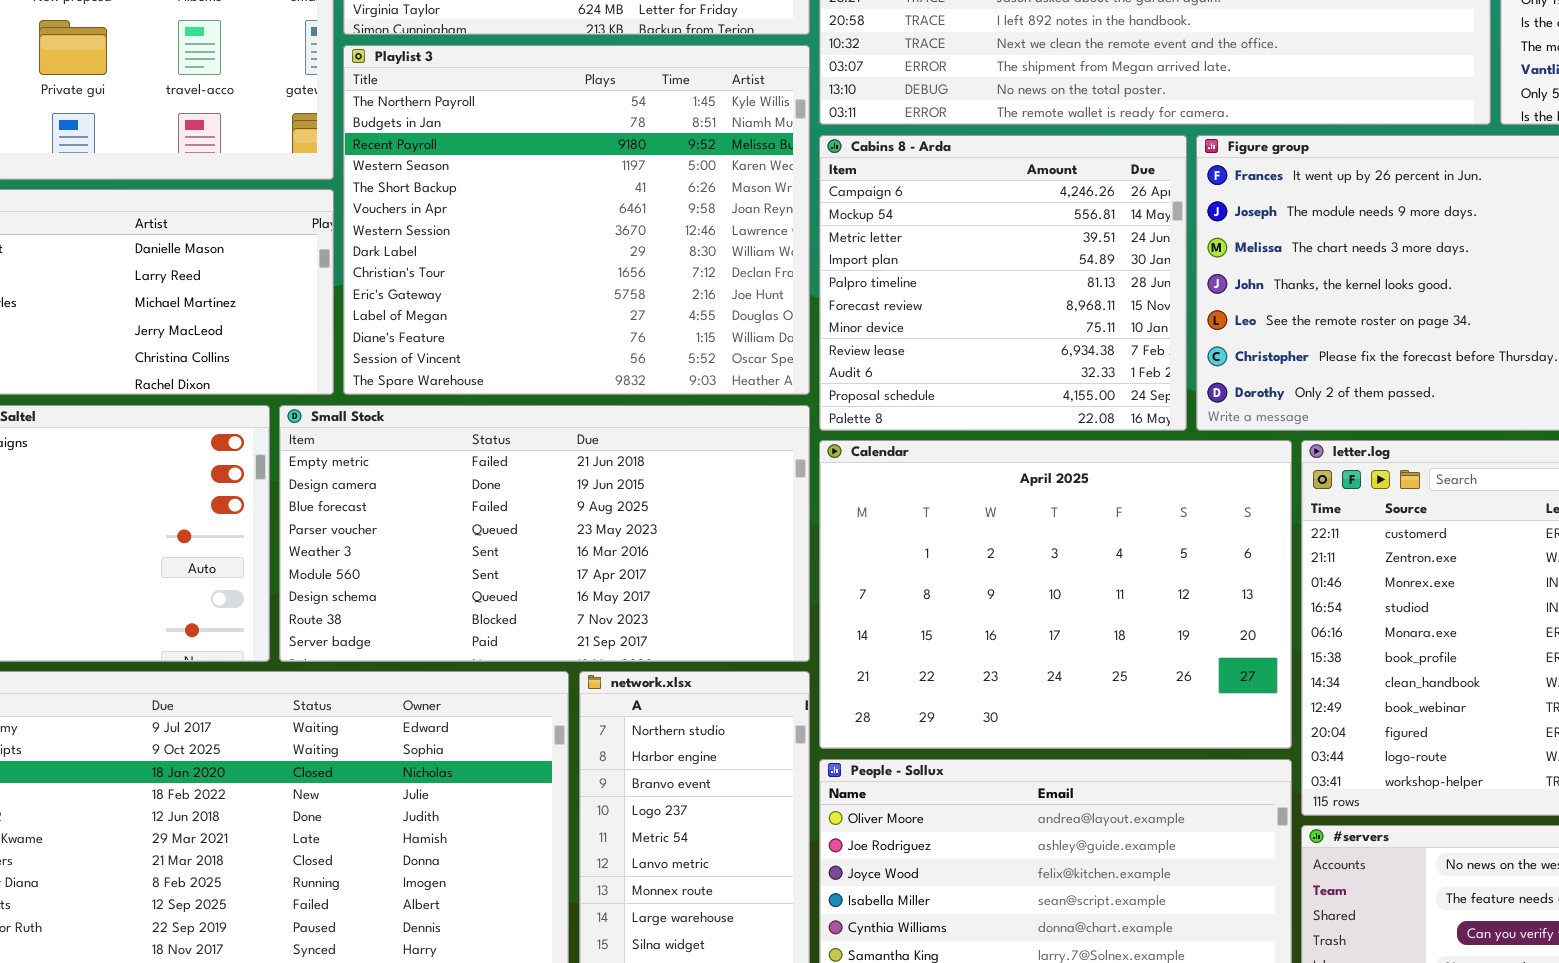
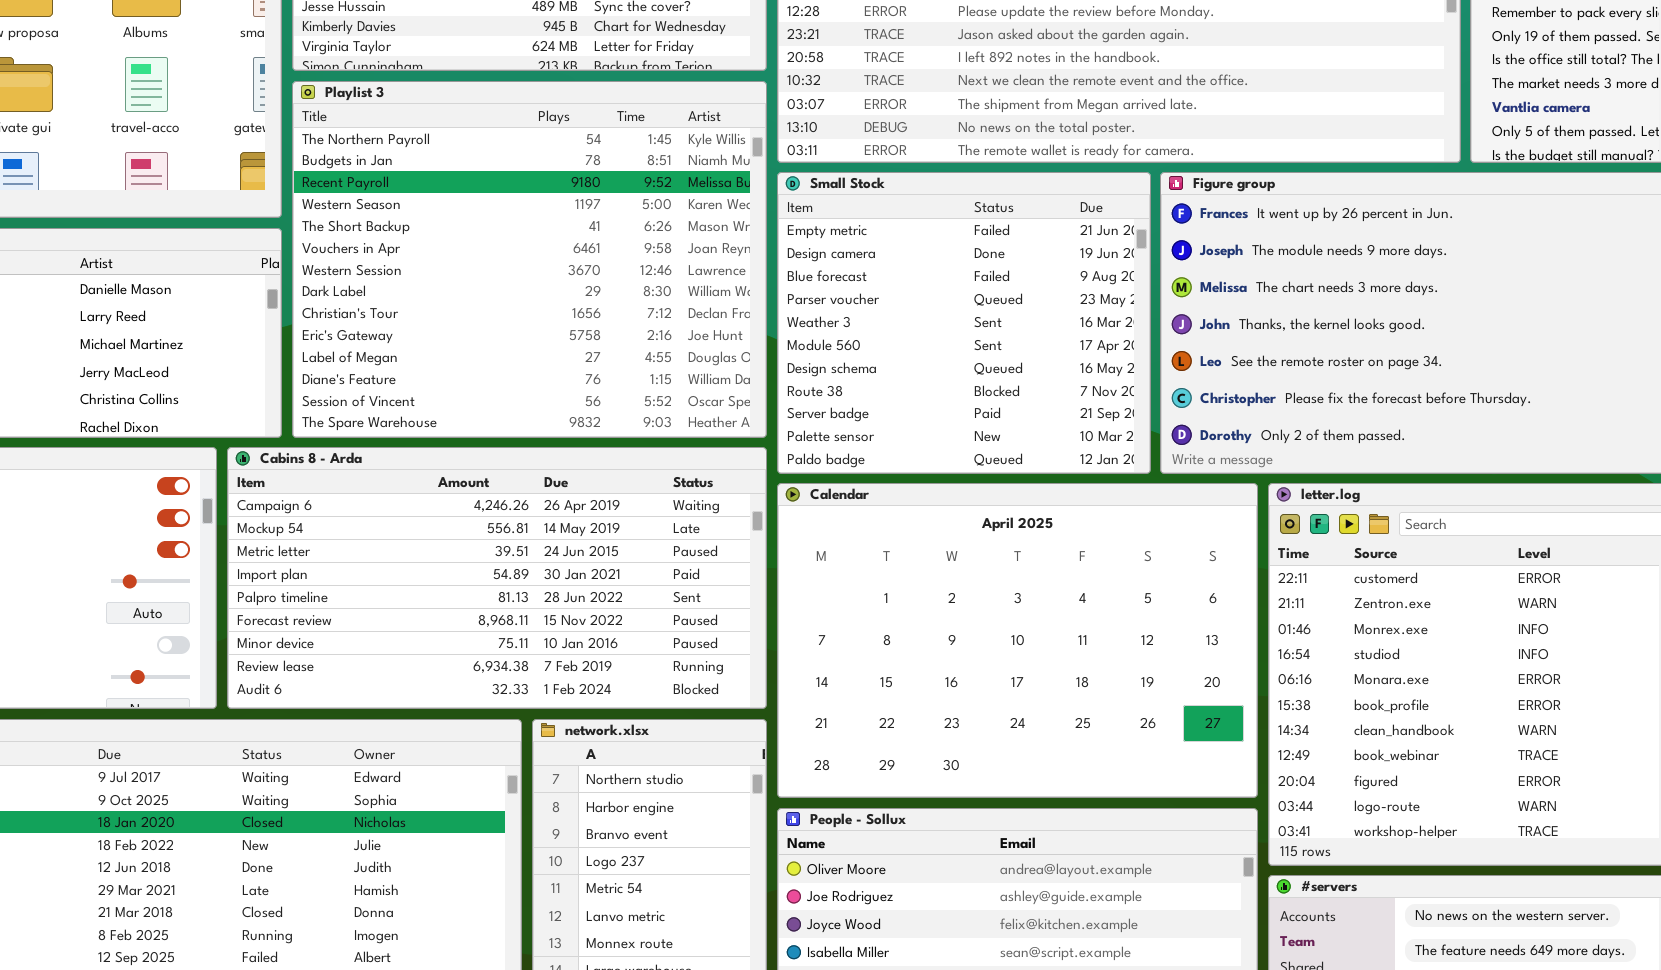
Cabins 8 - Arda: [819,135,1187,431] -> [227,447,767,709], moved, resized
Small Stock: [279,405,810,662] -> [777,172,1151,474], moved, resized

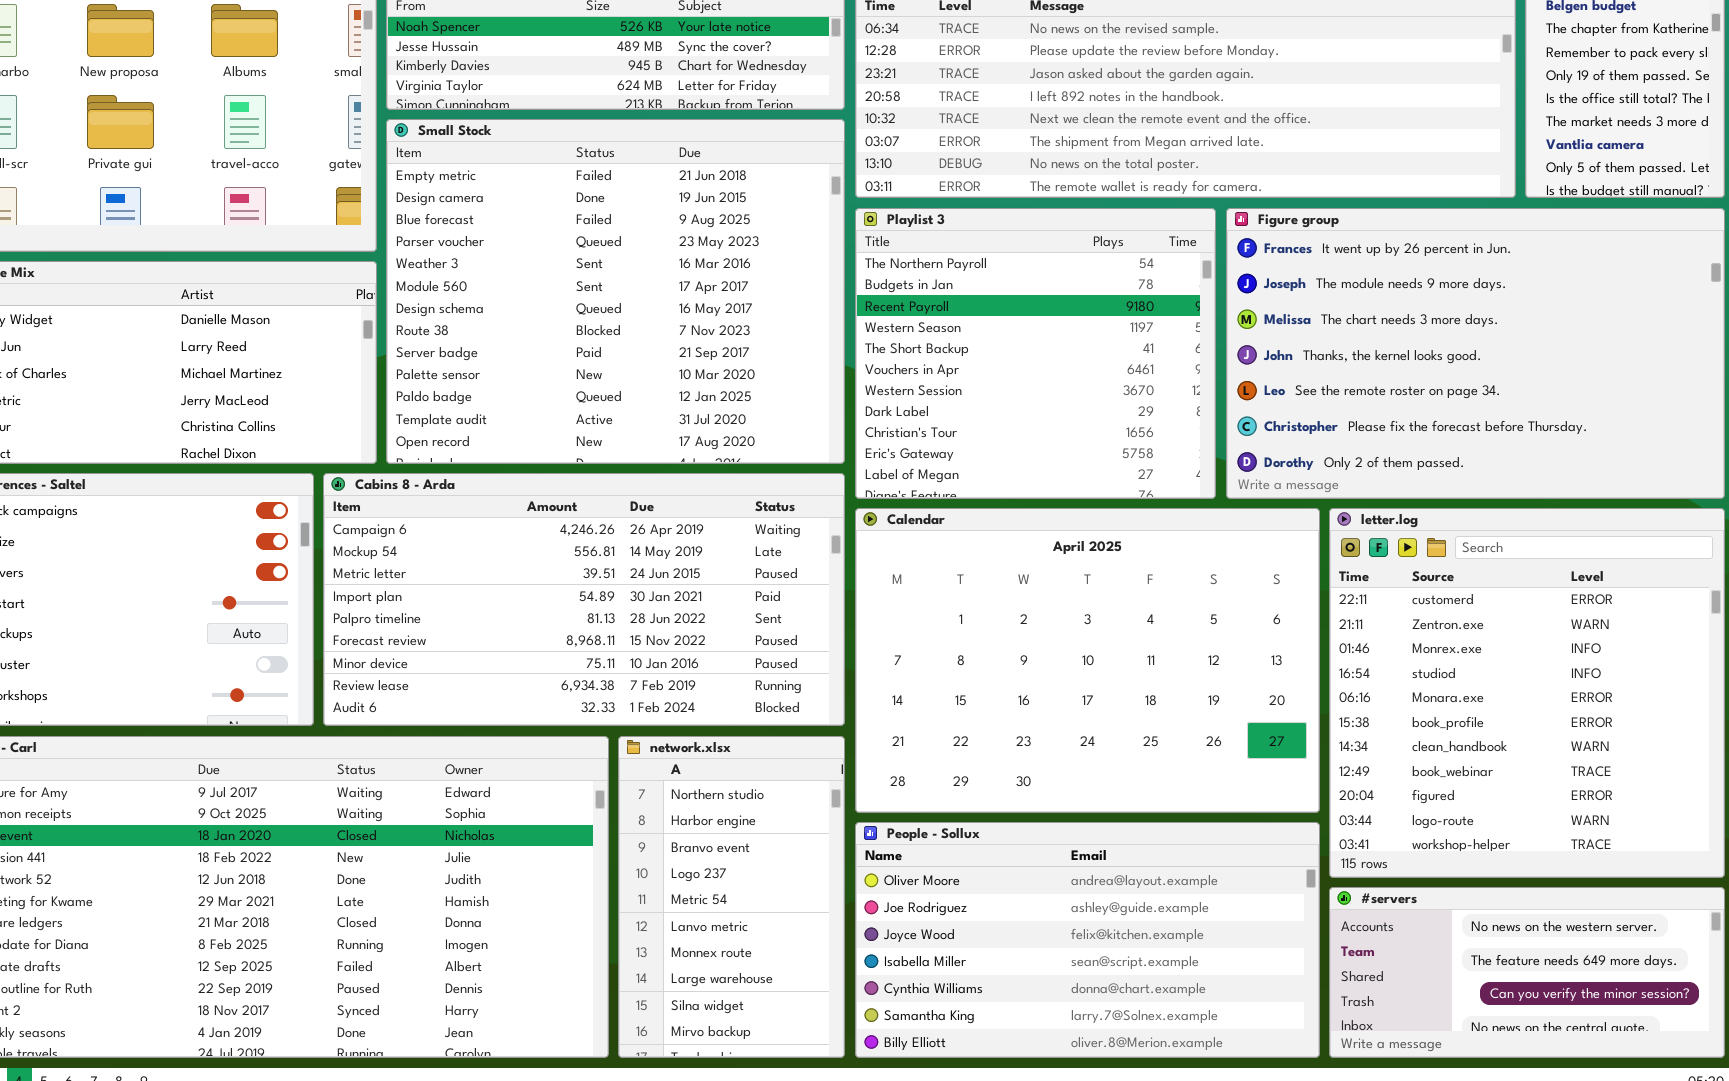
Playlist 3: [292,81,767,438] -> [855,208,1216,499], moved, resized
Small Stock: [777,172,1151,474] -> [386,119,845,464], moved, resized

